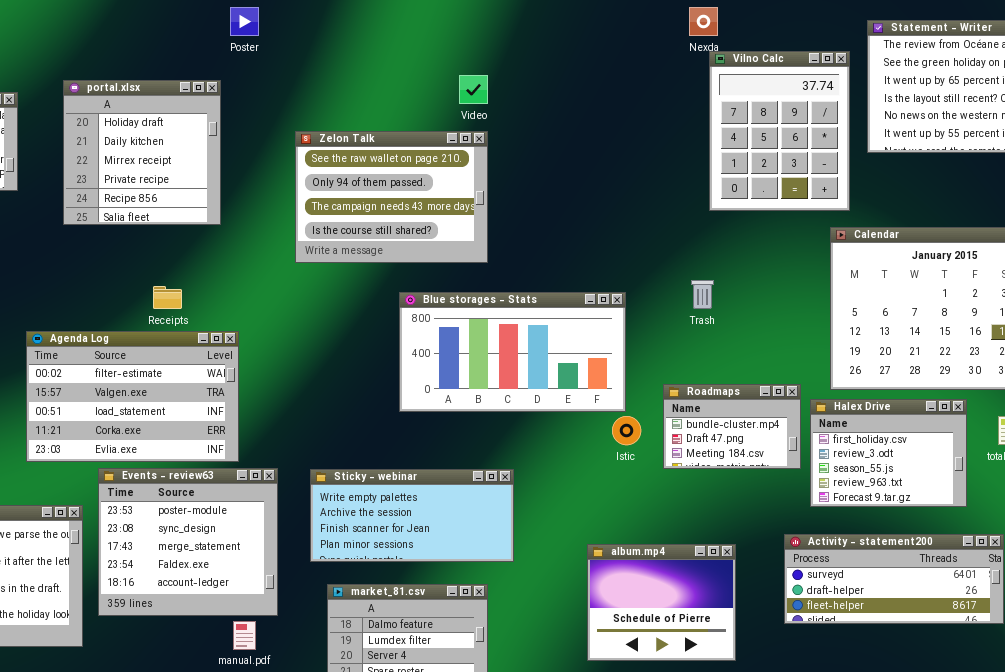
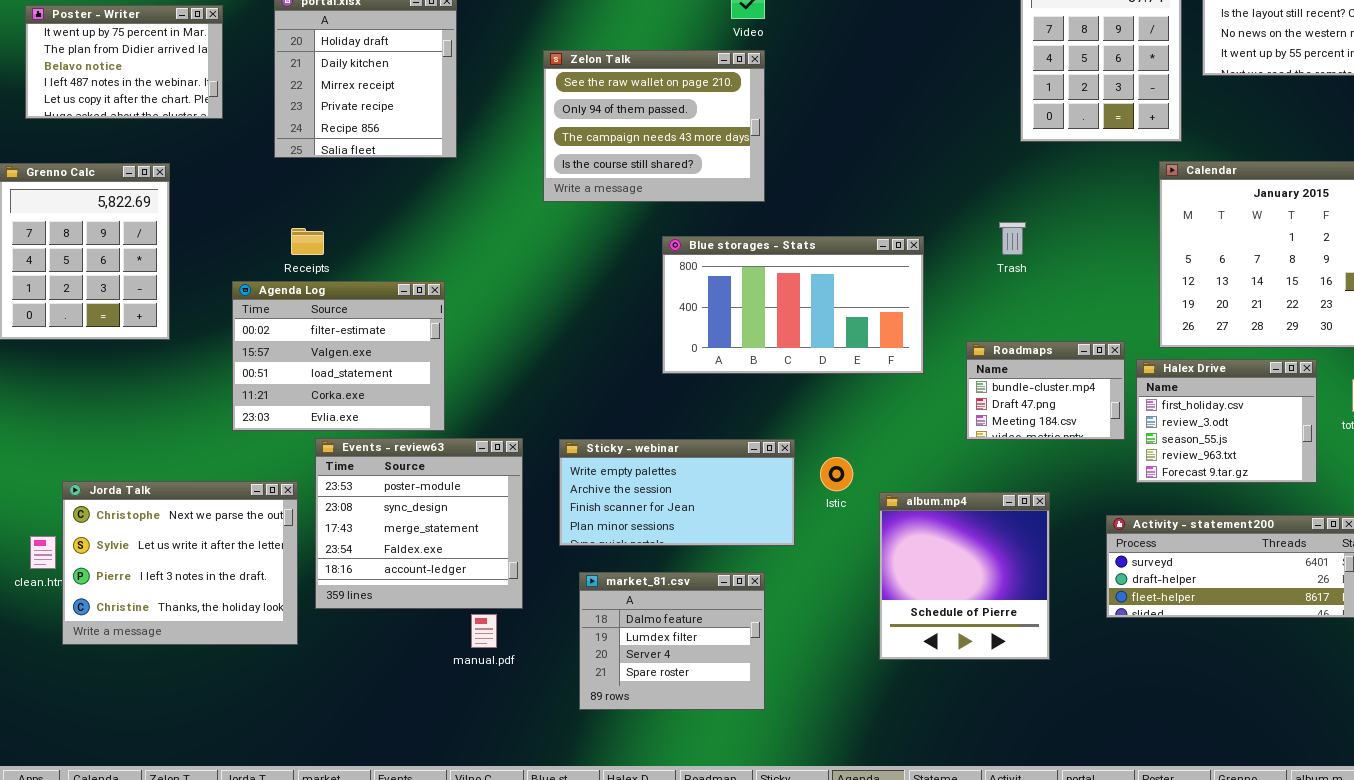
Receipts: [153,286,182,309] -> [291,228,324,255], moved
Agenda Log: [26,331,239,462] -> [232,281,445,431], resized
Istic: [612,416,641,445] -> [820,457,853,491], moved
album.mp4: [587,544,736,661] -> [879,492,1050,660], resized

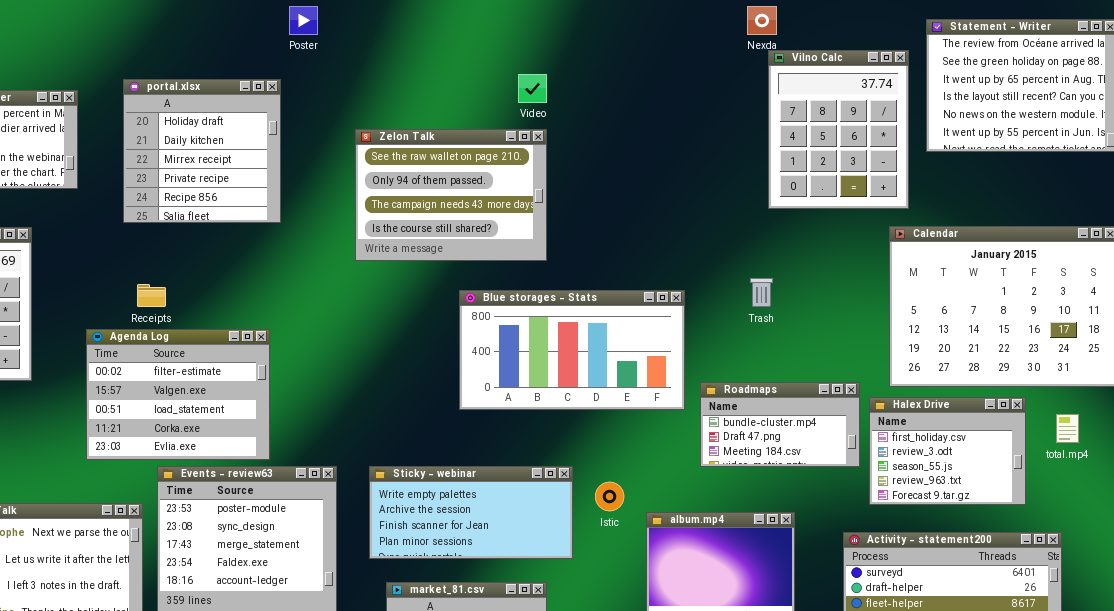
Roadmaps: [966,341,1125,440] -> [700,382,860,467], resized

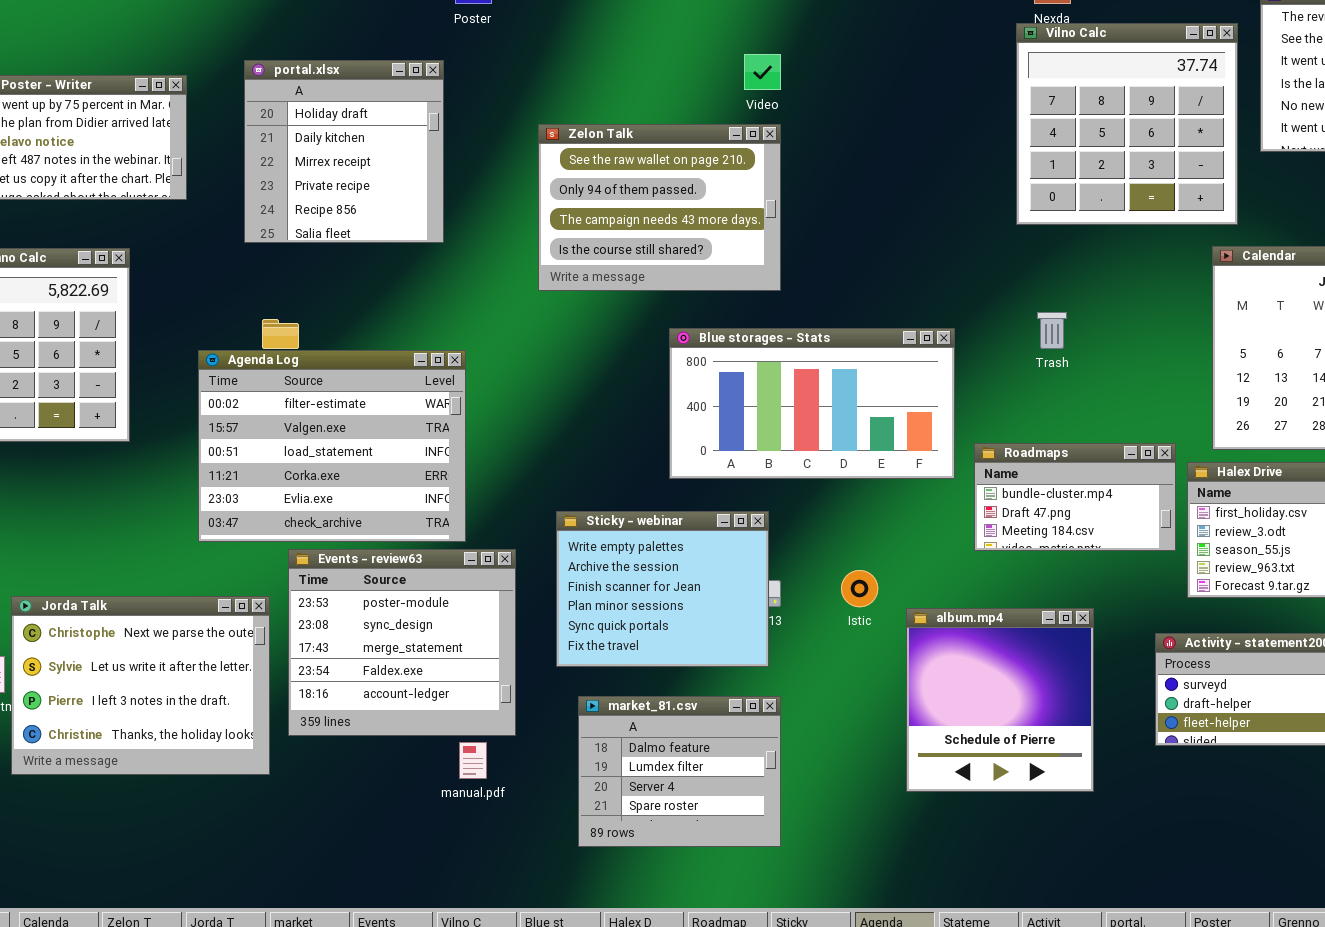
Vilno Calc: [768,50,909,209] -> [1016,23,1238,225], resized
Agenda Log: [86,329,270,460] -> [198,350,466,542], resized
Sticky - webinar: [369,466,573,559] -> [556,511,769,667], resized

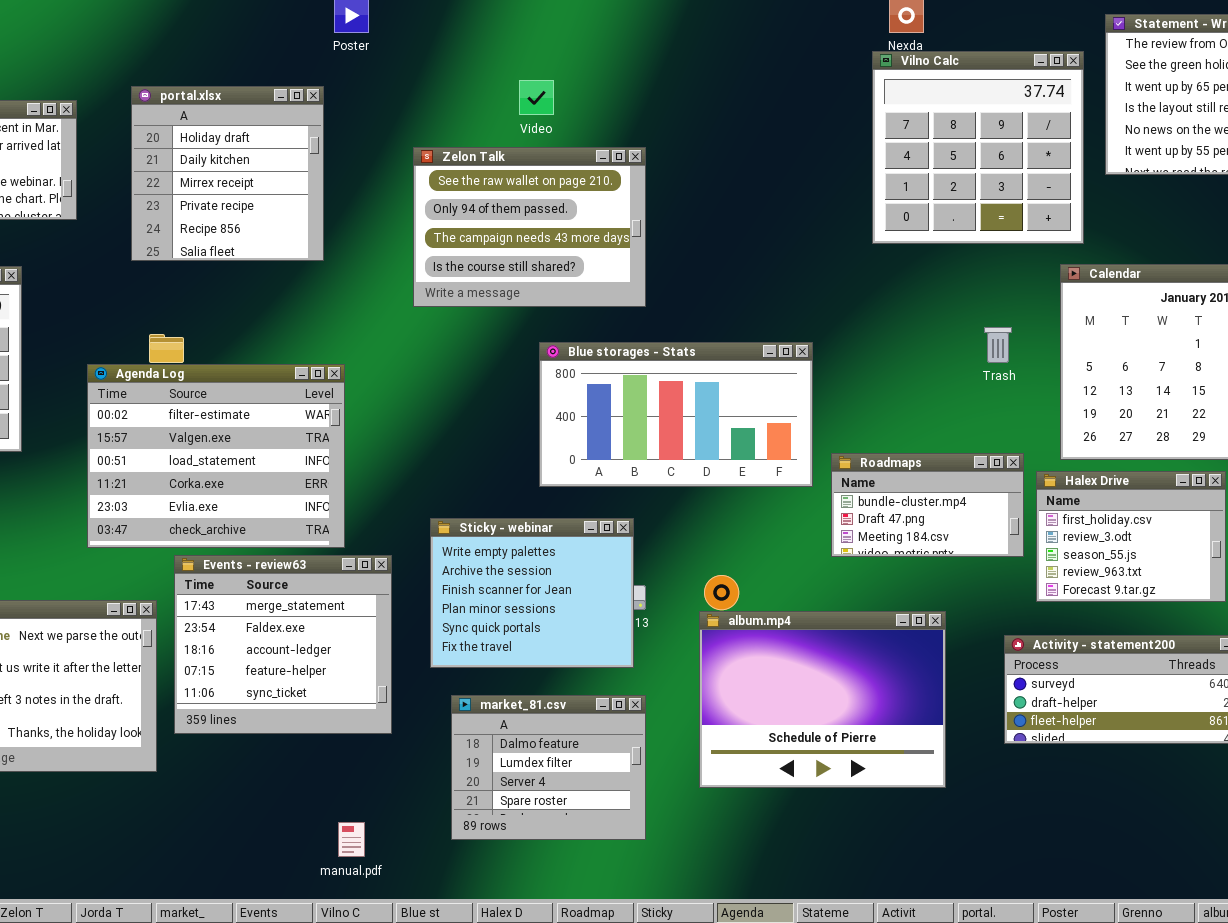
Video: [744,54,781,90] -> [519,80,554,115], moved
Trash: [1037,312,1067,349] -> [984,327,1012,363], moved
Events - review63: [288,549,516,736] -> [174,555,392,734], scrolled down 2 rows
album.mp4: [906,608,1094,792] -> [699,611,946,788], resized
manual.pdf: [459,742,487,779] -> [338,822,365,857], moved

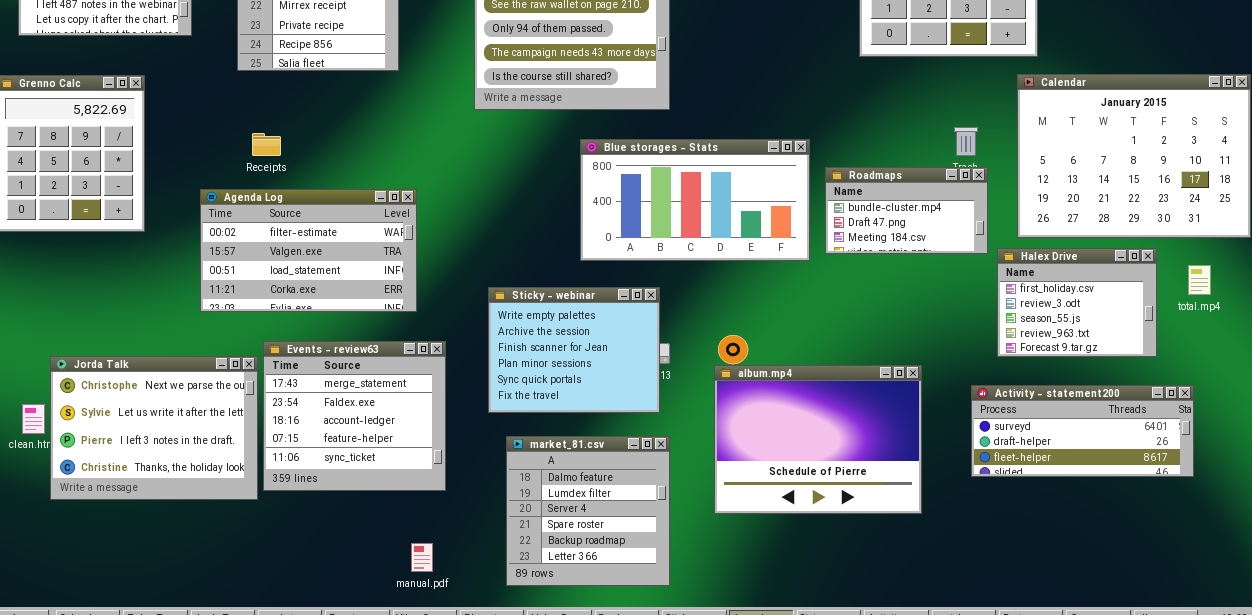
Agenda Log: [87,364,345,548] -> [200,189,417,312], resized
Roadmaps: [831,453,1024,557] -> [825,167,988,254], moved
Events - review63: [174,555,392,734] -> [263,341,446,491], moved
market_81.csv: [451,695,646,840] -> [506,436,670,586], resized

